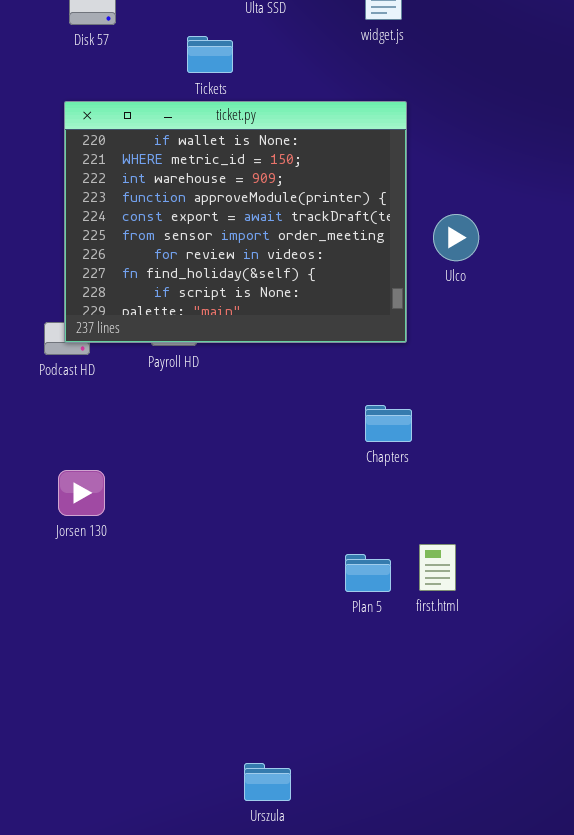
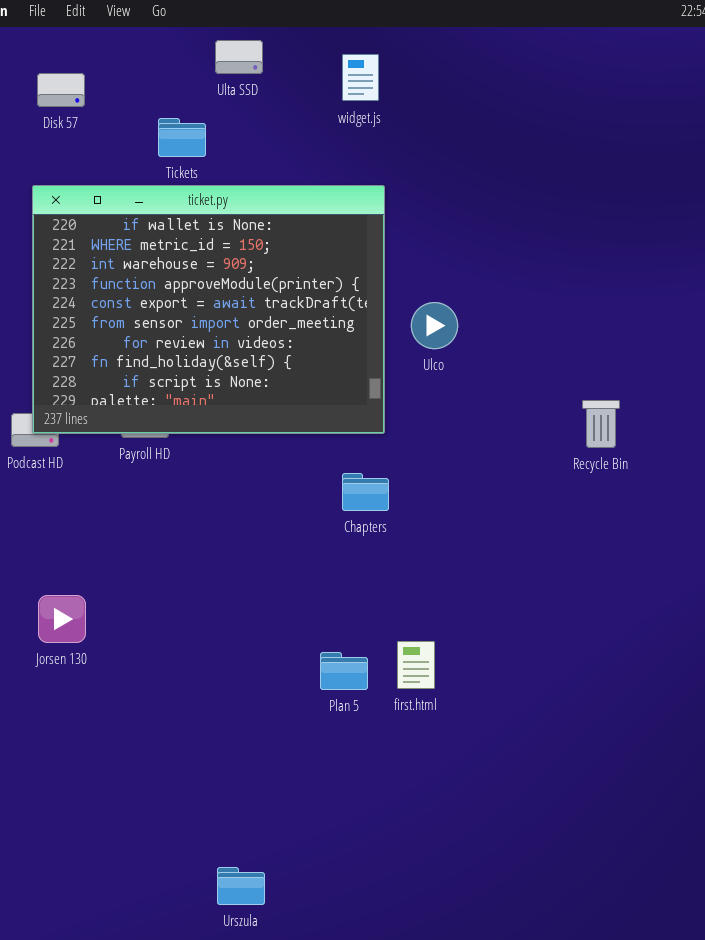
Chapters: [365,405,412,442] -> [342,473,389,511], moved
Jorsen 130: [58,470,105,516] -> [38,595,86,643], moved

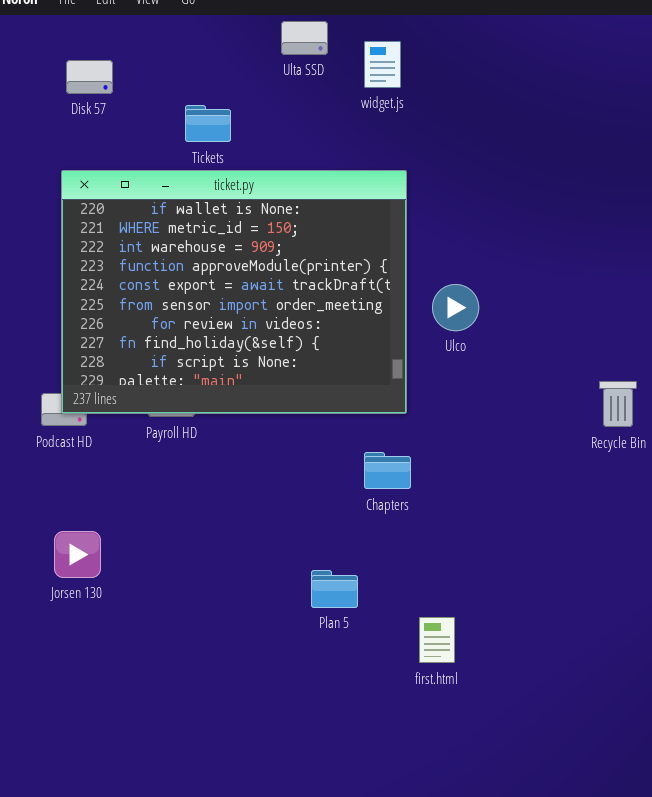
Ulta SSD: [215,40,263,74] -> [281,21,328,55], moved
Jorsen 130: [38,595,86,643] -> [54,531,101,578], moved
Plan 5: [320,652,368,690] -> [311,570,358,608], moved

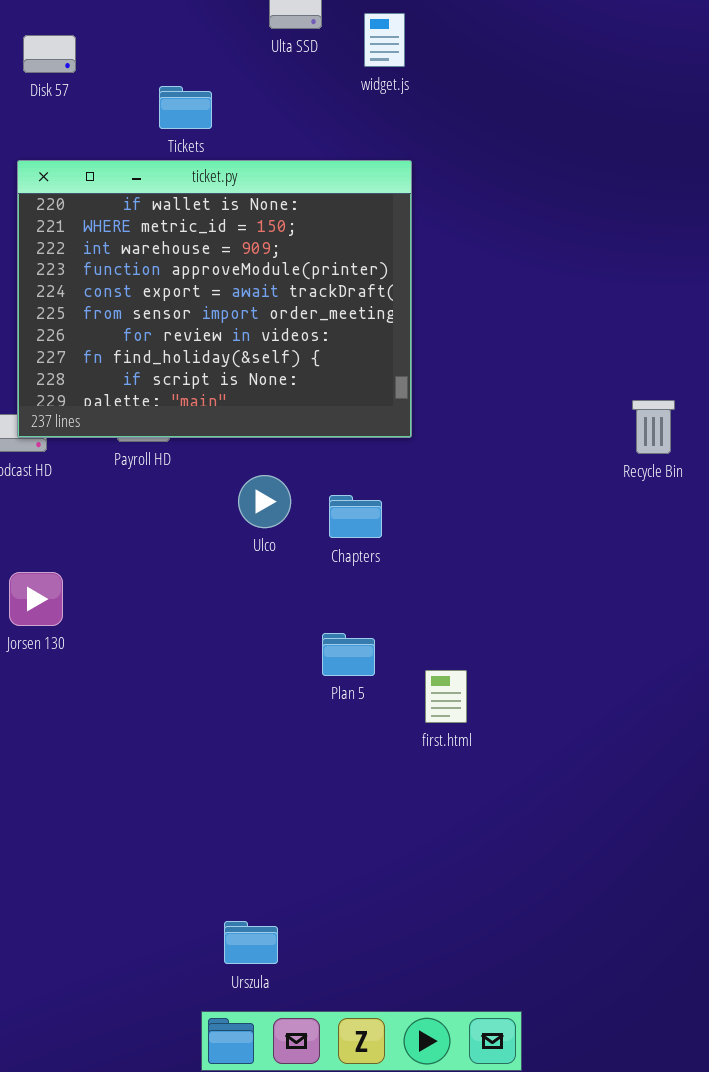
Ulco: [432,284,479,331] -> [238,475,291,528], moved
Chapters: [364,452,411,489] -> [329,495,382,538], moved
Plan 5: [311,570,358,608] -> [322,633,375,676], moved

